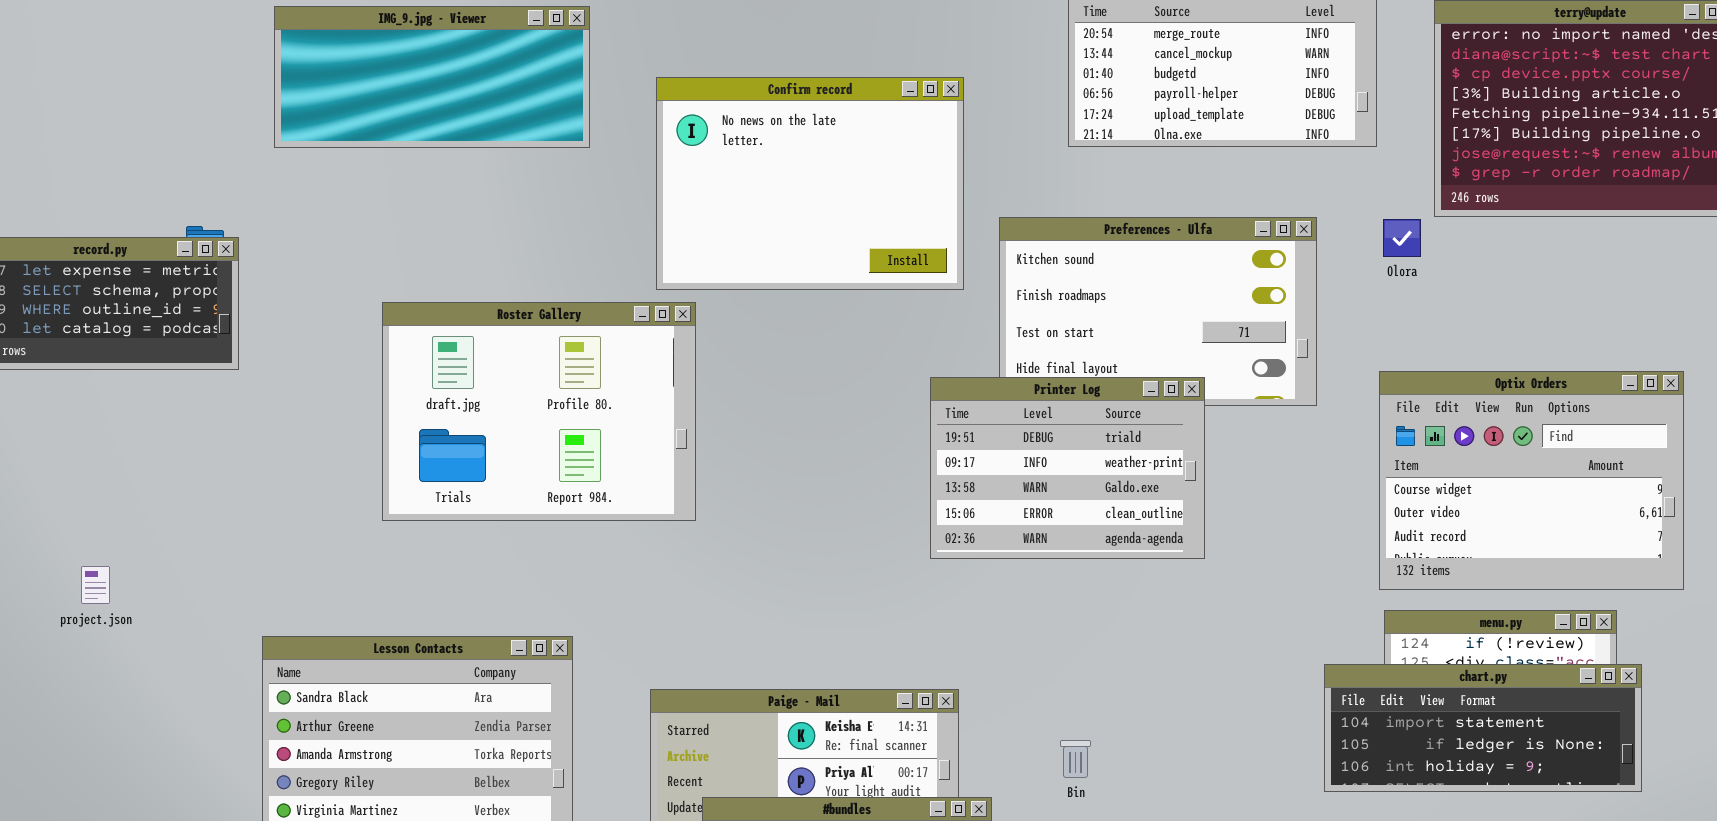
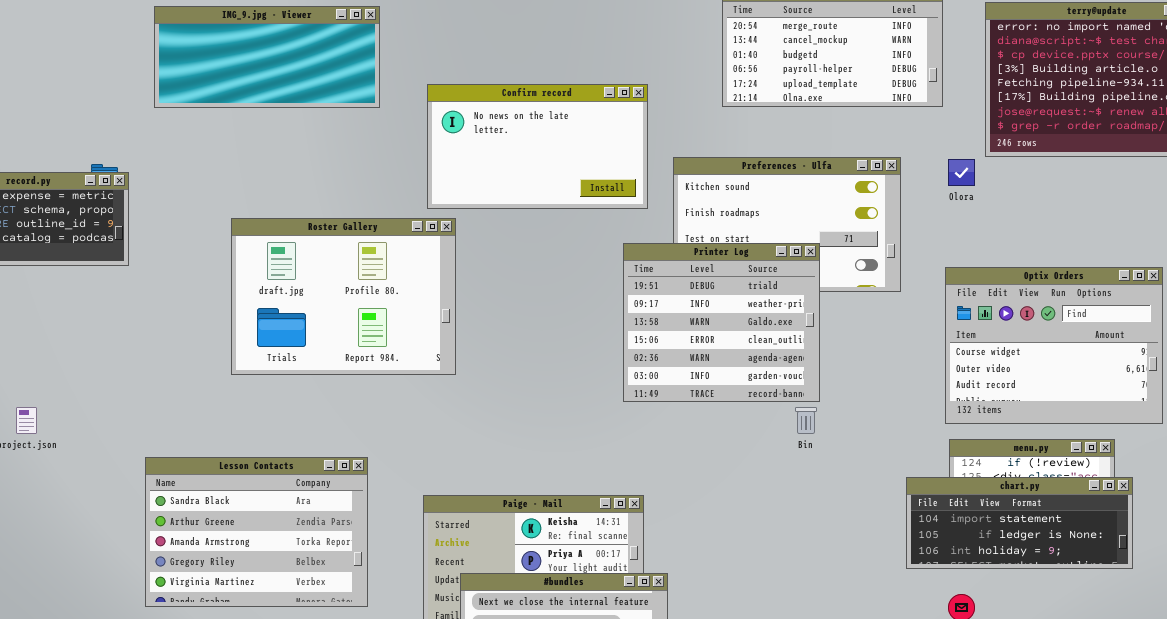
Confirm record: [656,77,964,290] -> [427,84,648,209], resized
Printer Log: [930,377,1205,559] -> [623,243,820,402], resized
Bin: [1060,740,1091,778] -> [795,407,817,434], moved

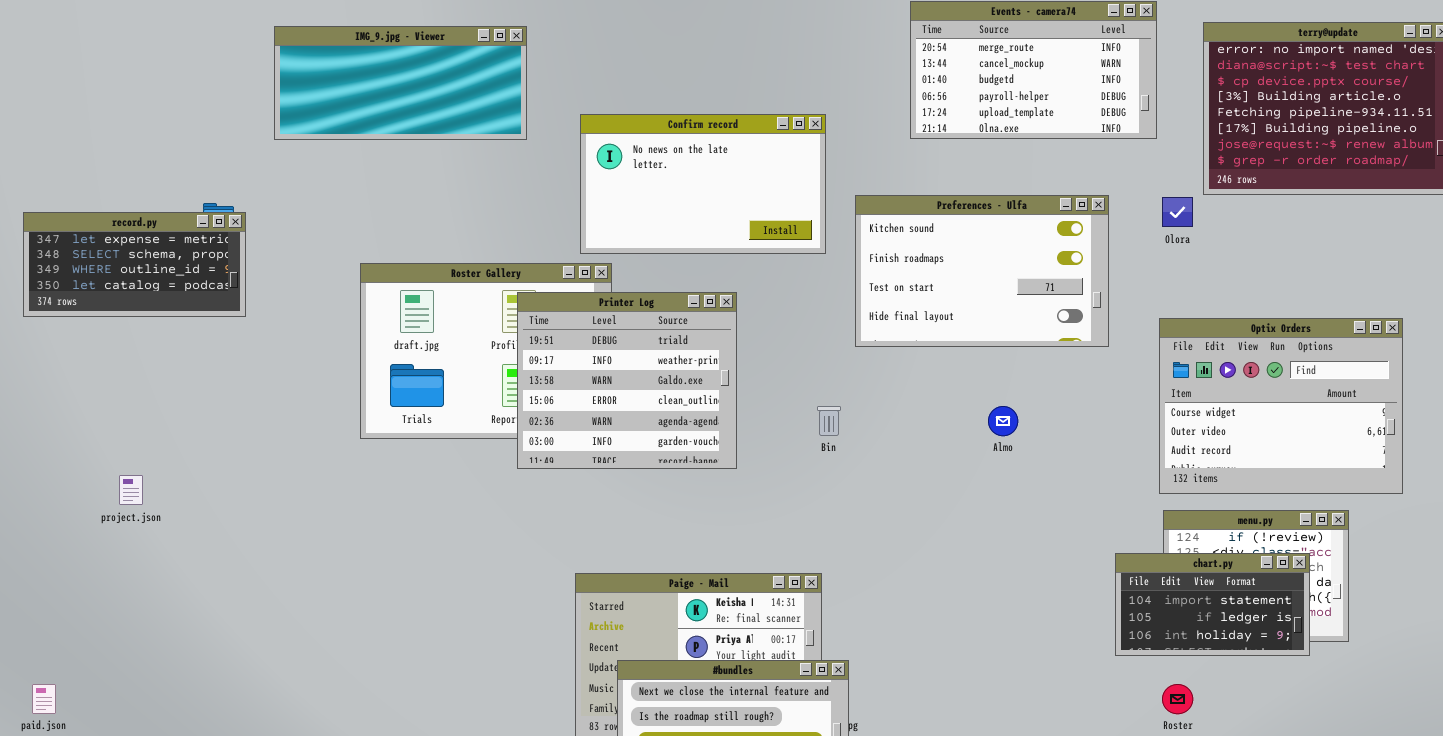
Printer Log: [623,243,820,402] -> [517,292,737,469], moved
Bin: [795,407,817,434] -> [817,406,841,436], moved
Lesson Contacts: [145,457,368,607] -> none, closed
chart.py: [906,477,1133,569] -> [1115,553,1310,656], resized

